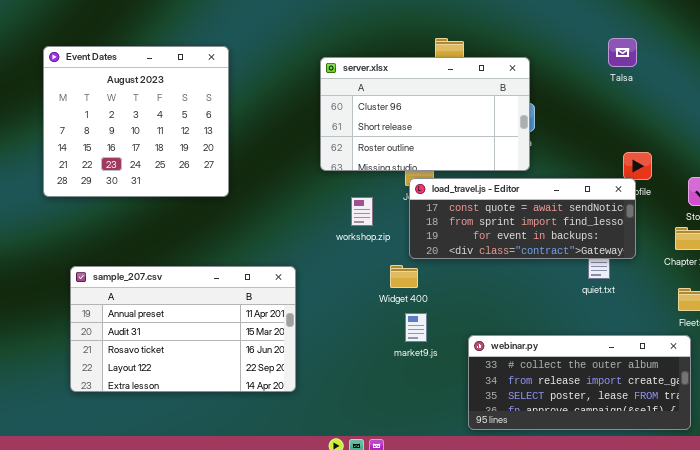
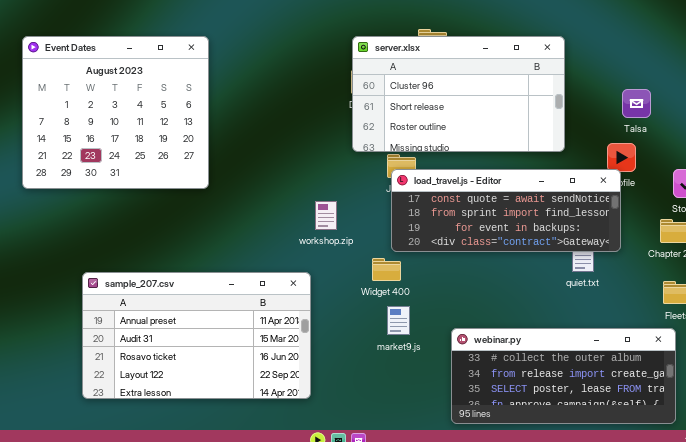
Talsa: [608,38,637,67] -> [622,89,651,118], moved
server.xlsx: [320,57,530,171] -> [352,36,565,152], moved
workshop.zip: [351,197,373,226] -> [315,201,337,230], moved
sample_207.csv: [70,266,296,392] -> [82,272,311,399], moved

